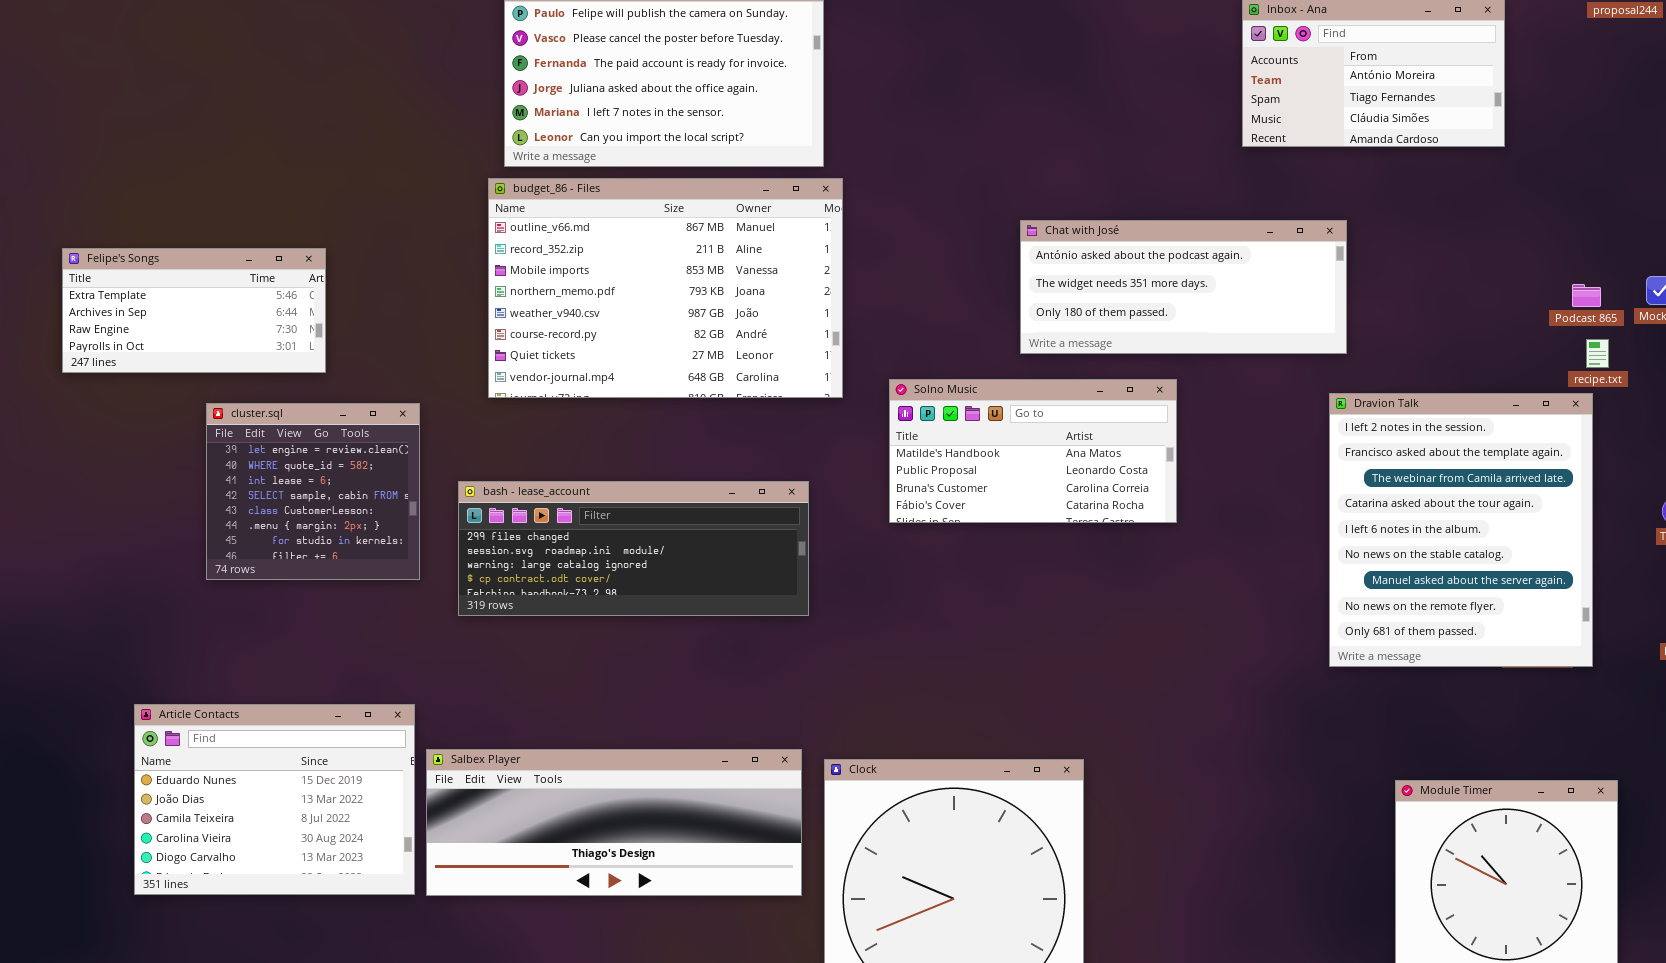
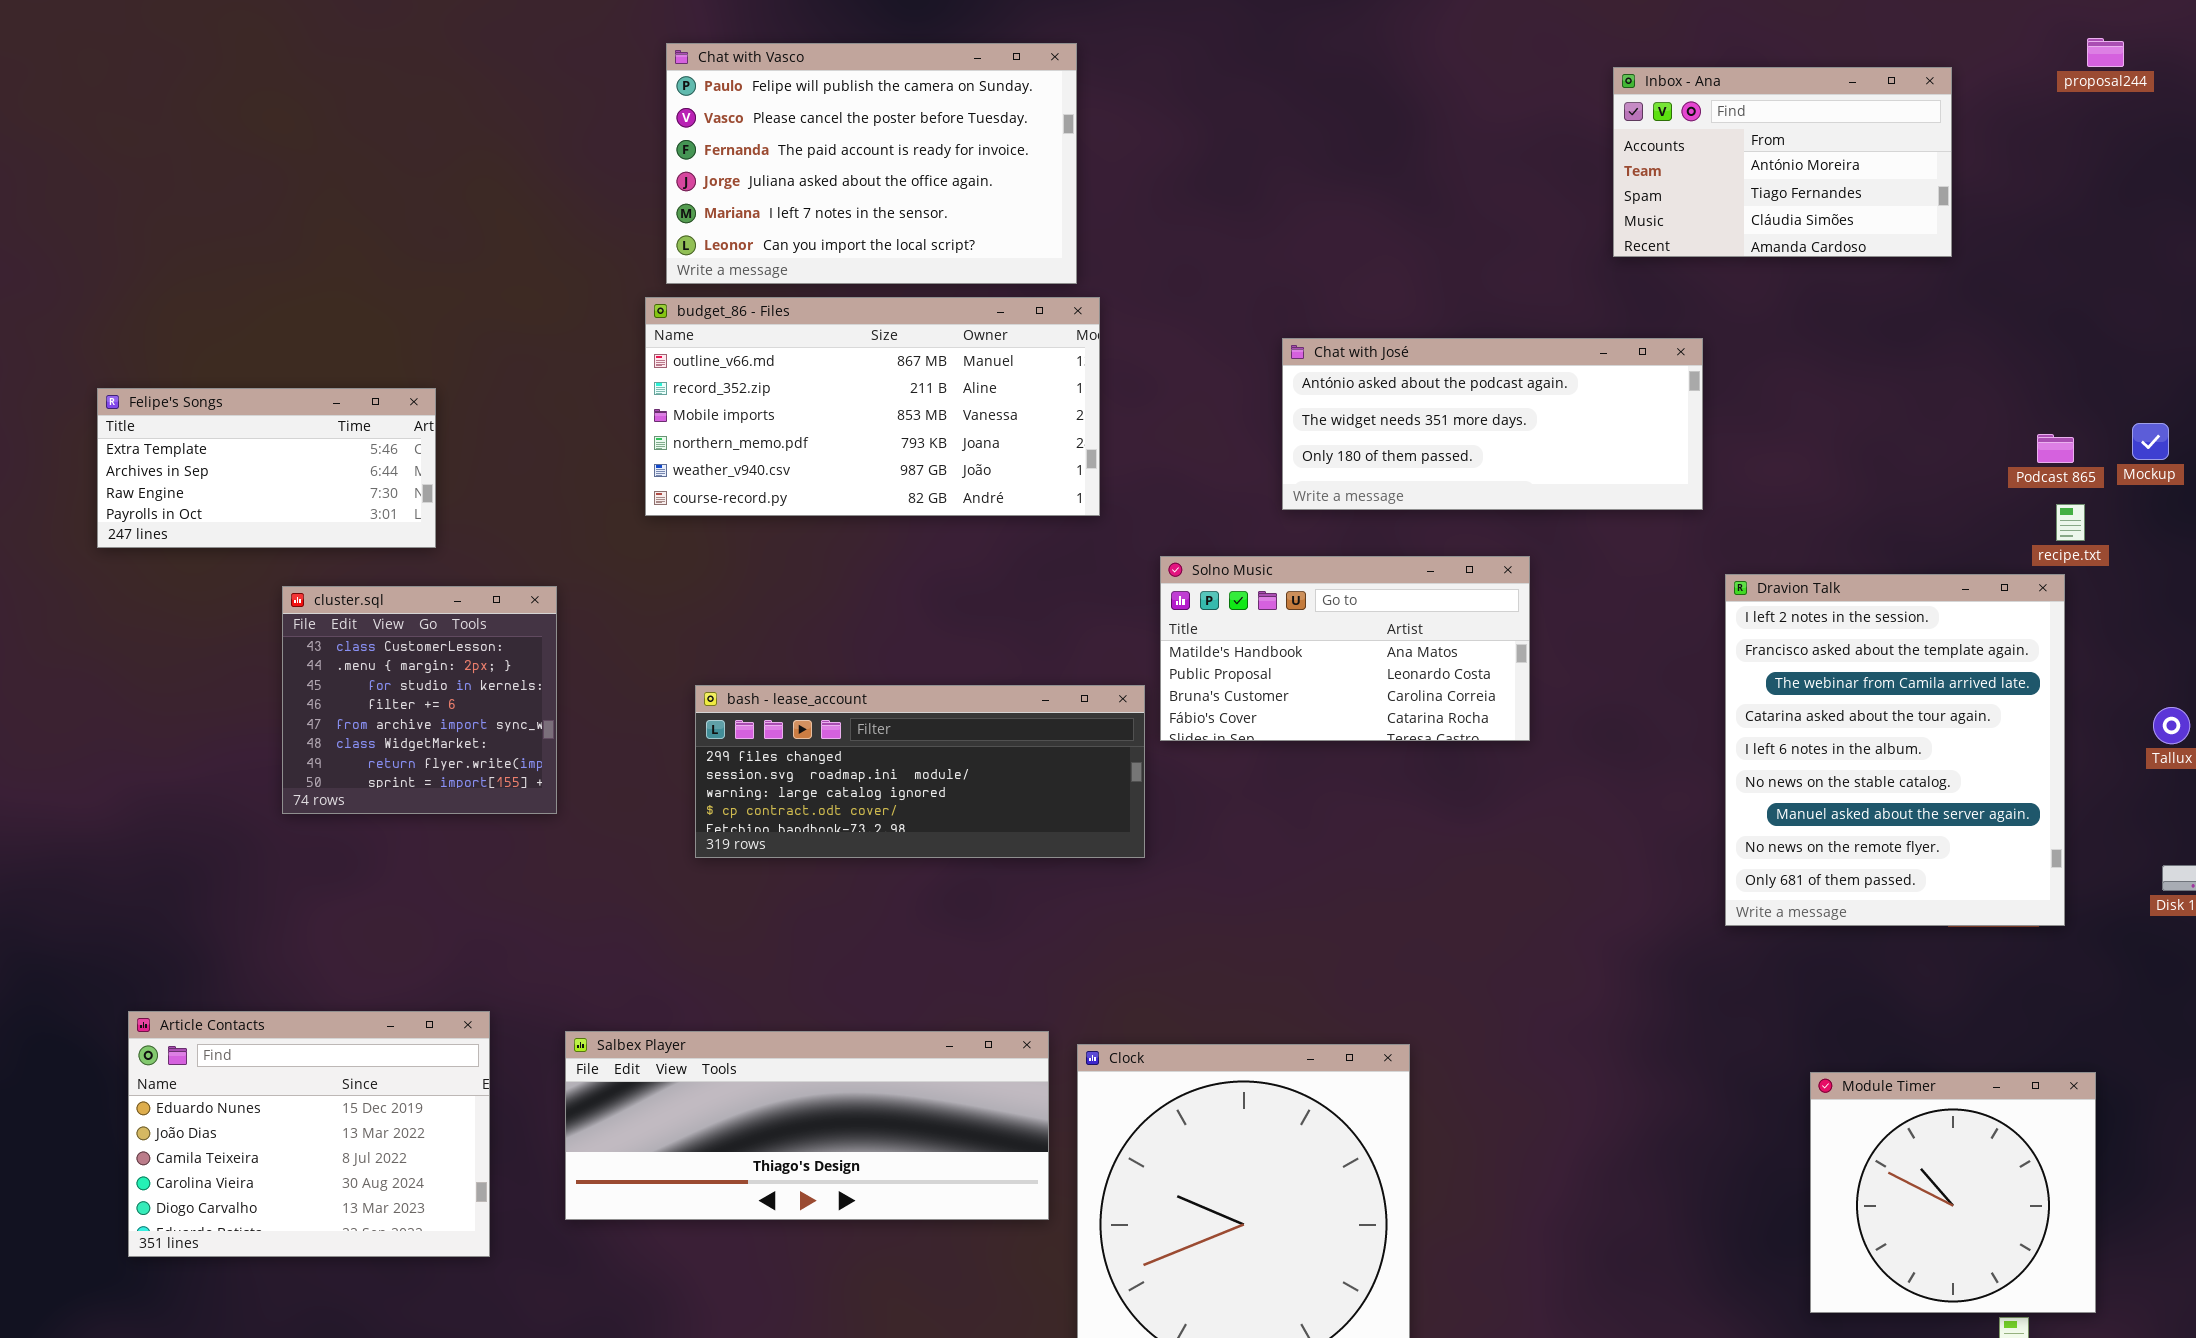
budget_86 - Files: [488,178,843,398] -> [645,297,1100,516], resized
Chat with José: [1020,220,1347,354] -> [1282,338,1703,510], moved
cluster.sql: [206,403,420,580] -> [282,586,557,814], scrolled down 4 rows
bash - lease_account: [458,481,809,616] -> [695,685,1145,858], moved
Article Contacts: [134,704,415,895] -> [128,1011,490,1257], moved

